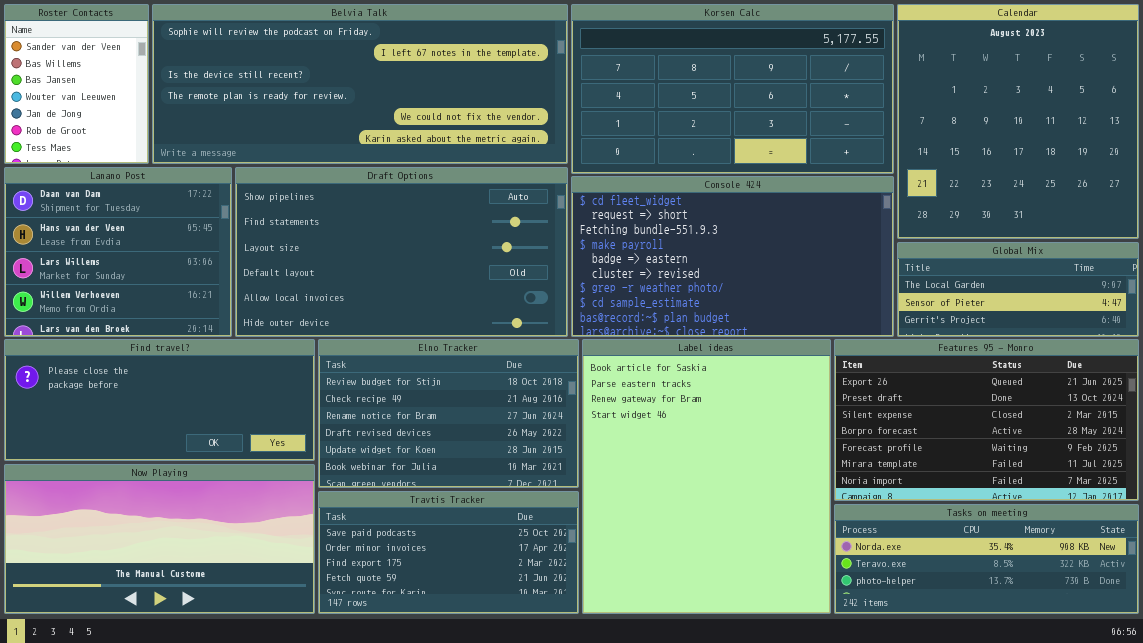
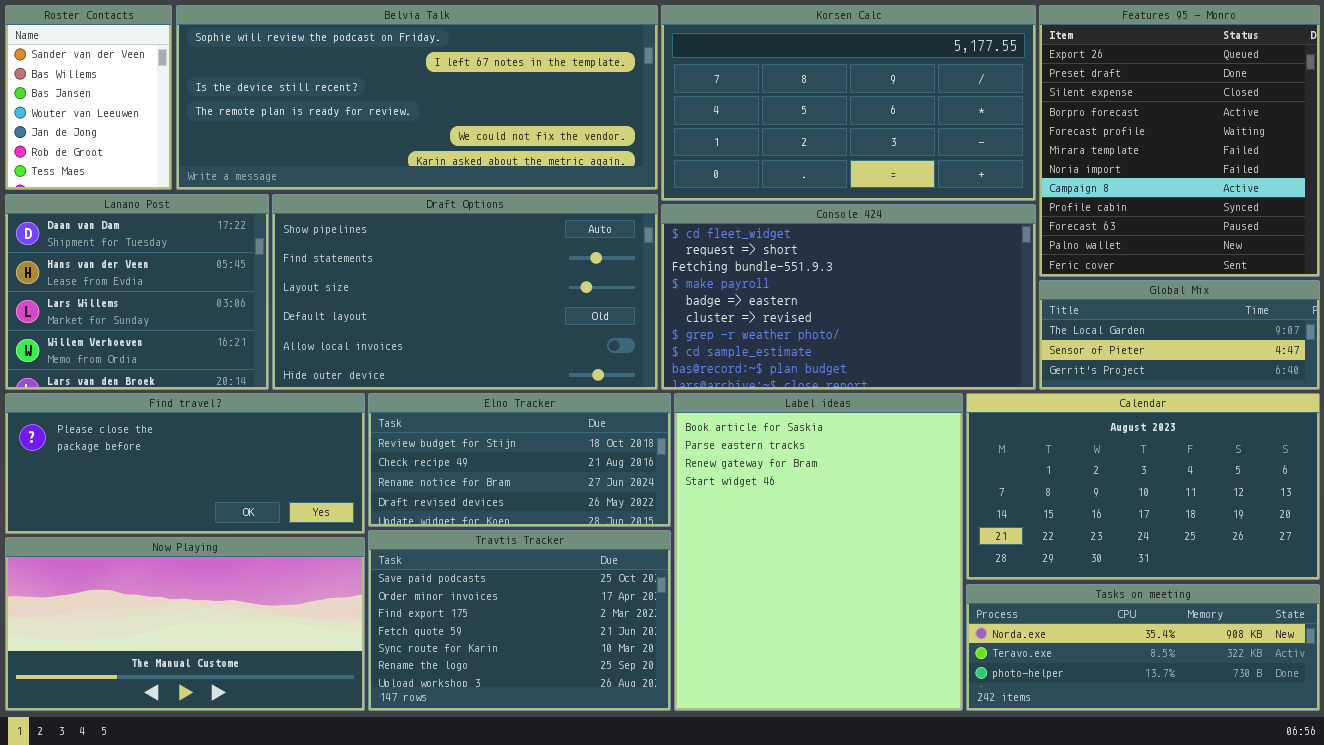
Calendar: [897,4,1139,239] -> [966,393,1320,580], moved, resized
Elno Tracker: [318,339,579,488] -> [368,393,671,527], resized
Features 95 - Monro: [834,339,1139,501] -> [1039,5,1320,277], moved, resized
Travtis Tracker: [318,491,579,614] -> [368,530,671,711], resized

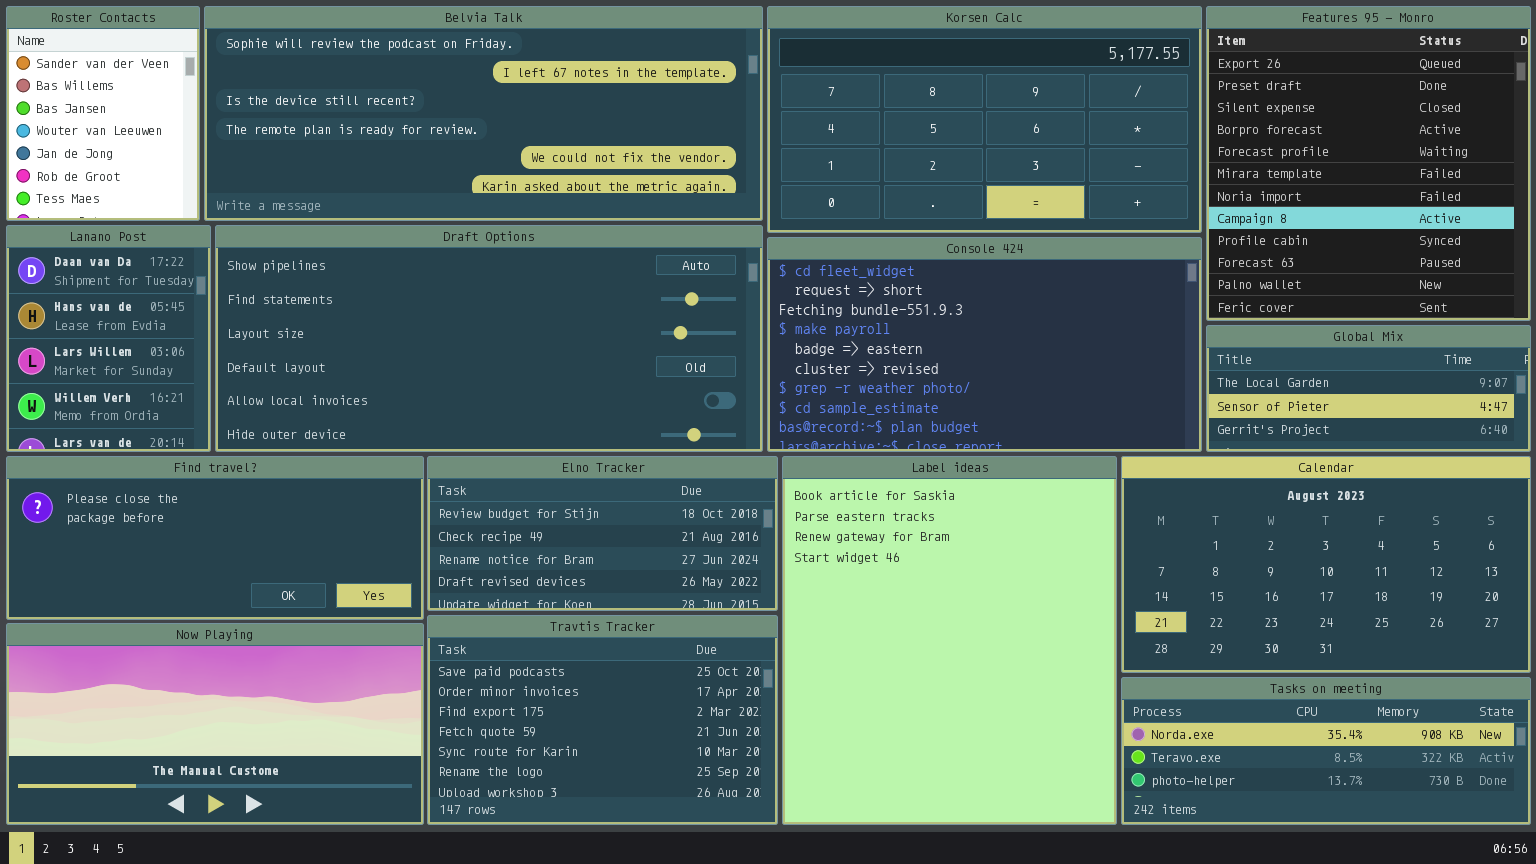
Lanano Post: [5,194,269,390] -> [6,225,211,452], resized
Draft Options: [272,194,658,390] -> [215,225,763,452], resized

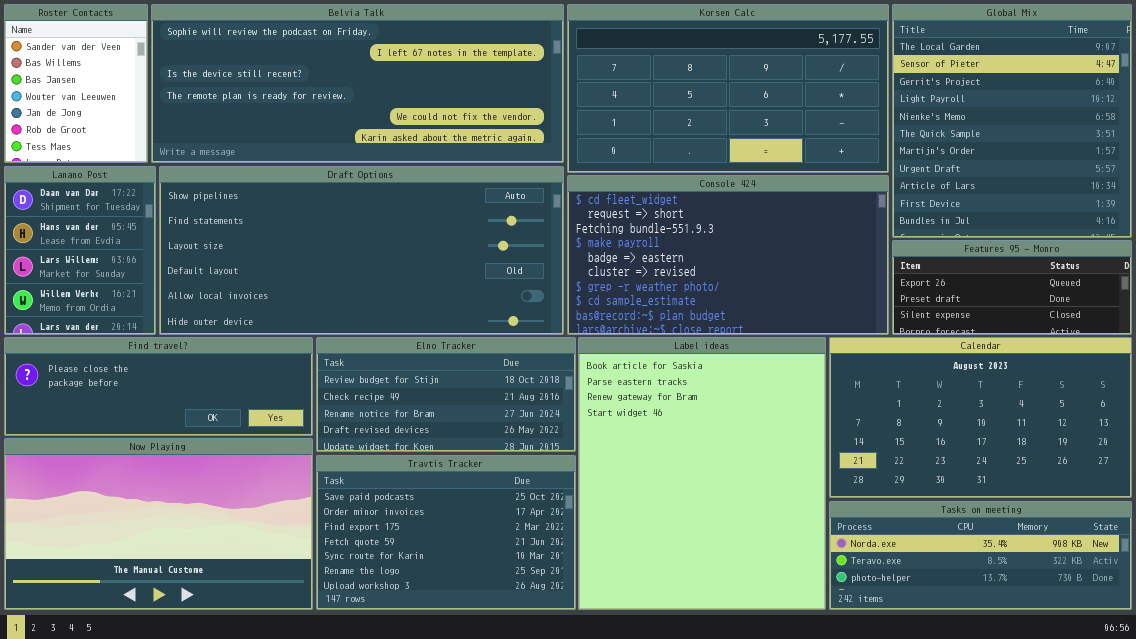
Features 95 - Monro: [1206,6,1531,321] -> [892,240,1132,335], moved, resized
Global Mix: [1206,325,1531,452] -> [892,4,1132,238], moved, resized
Find travel?: [6,456,424,620] -> [4,337,313,436], resized
Now Playing: [6,623,424,825] -> [4,438,313,610], resized

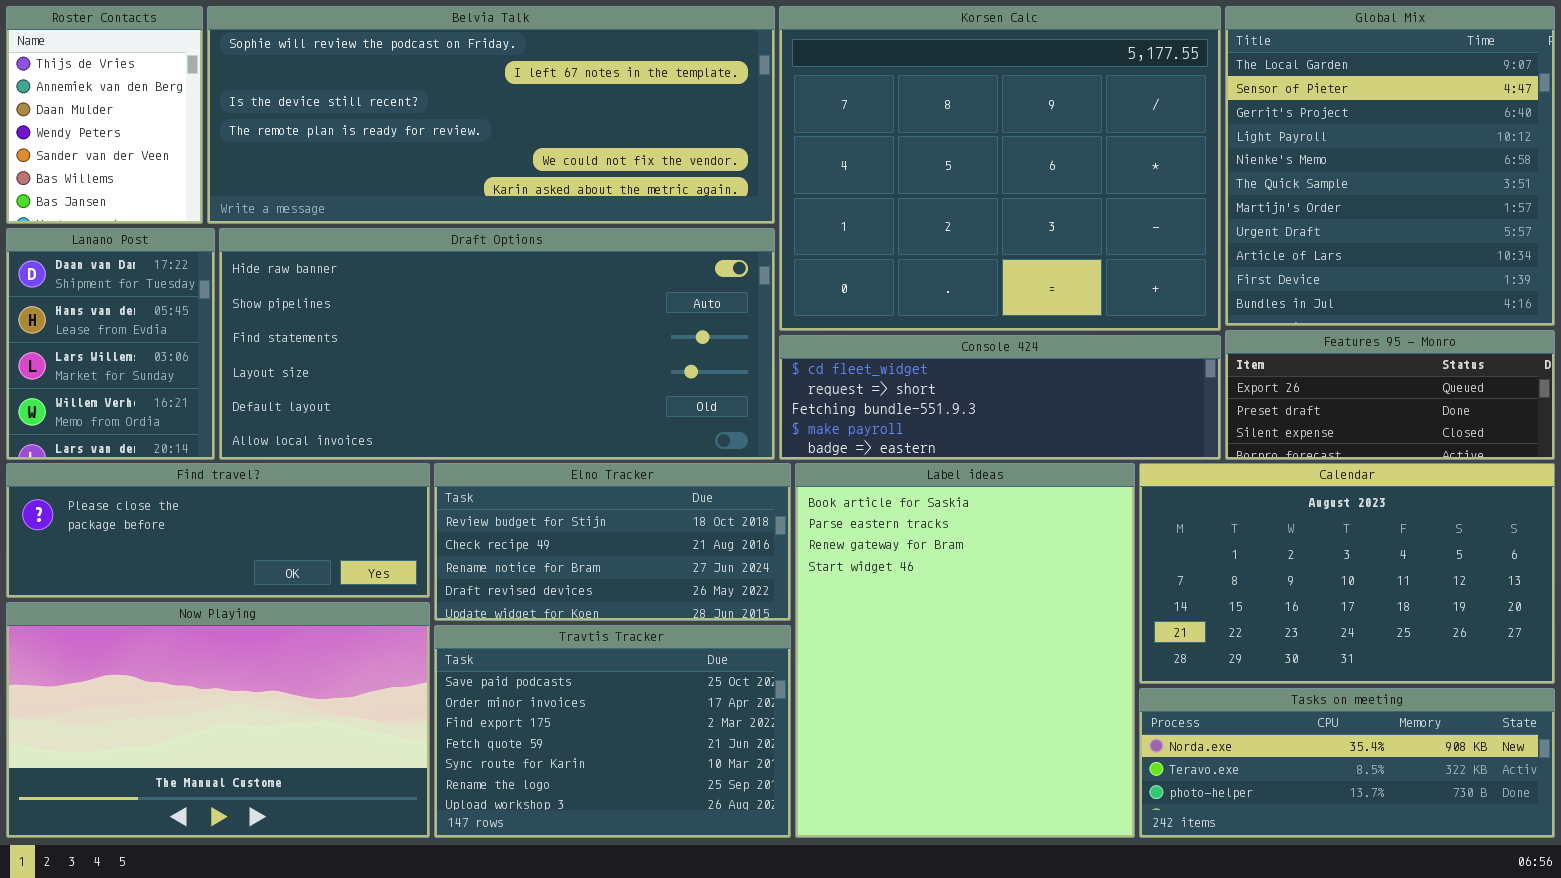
Roster Contacts: [4,4,148,163] -> [6,6,203,224], scrolled up 4 rows
Korsen Calc: [567,4,889,173] -> [779,6,1221,331], resized
Draft Options: [159,166,564,335] -> [219,228,775,460], scrolled up 1 row
Console 424: [567,175,889,335] -> [779,335,1221,460], resized

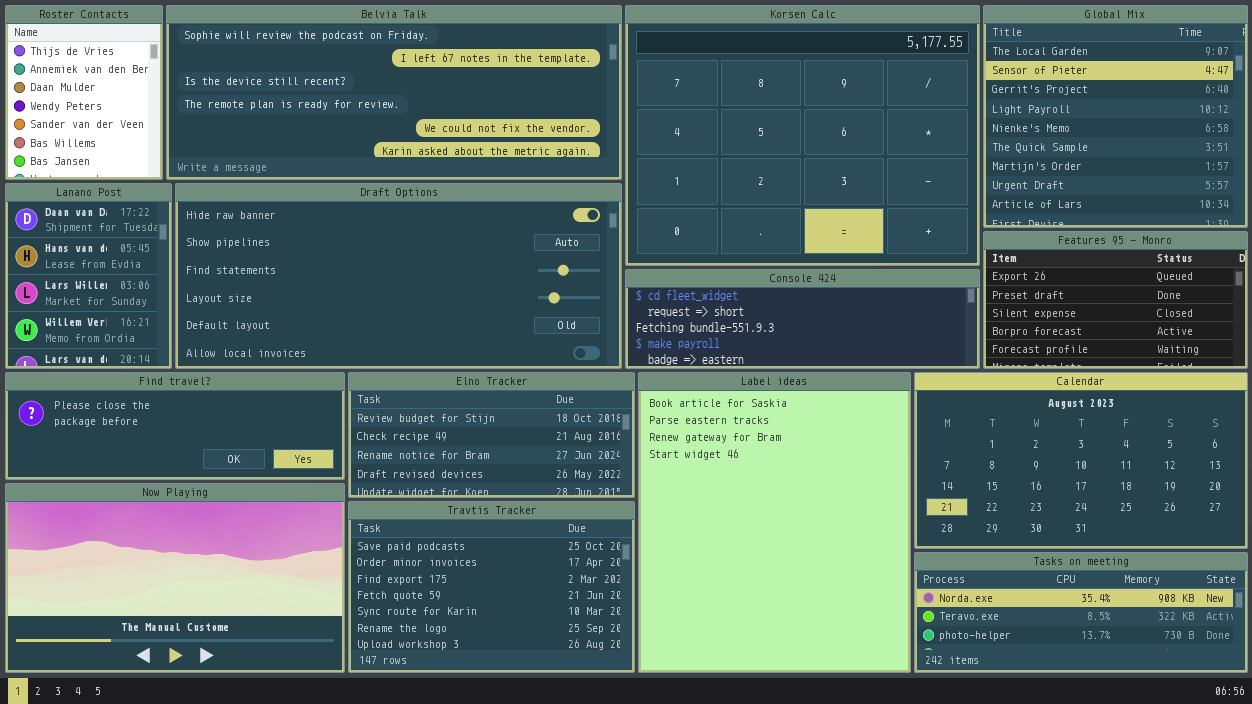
Global Mix: [1225,6,1555,326] -> [983,5,1248,228], resized
Features 95 - Monro: [1225,330,1555,460] -> [983,231,1248,369], resized

